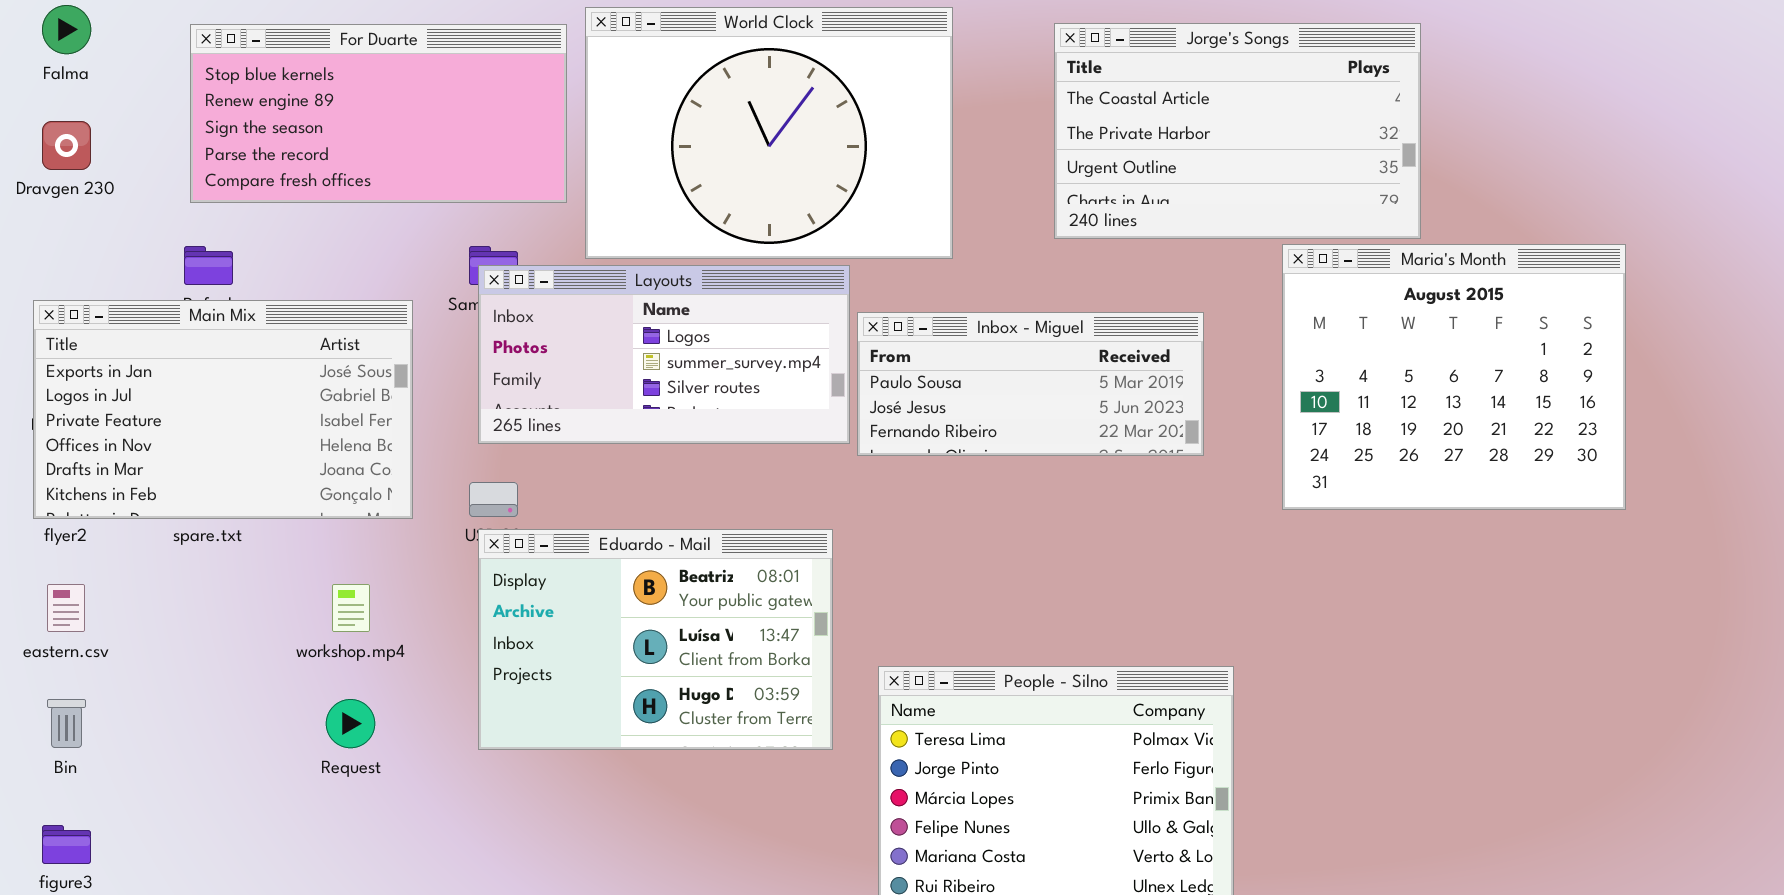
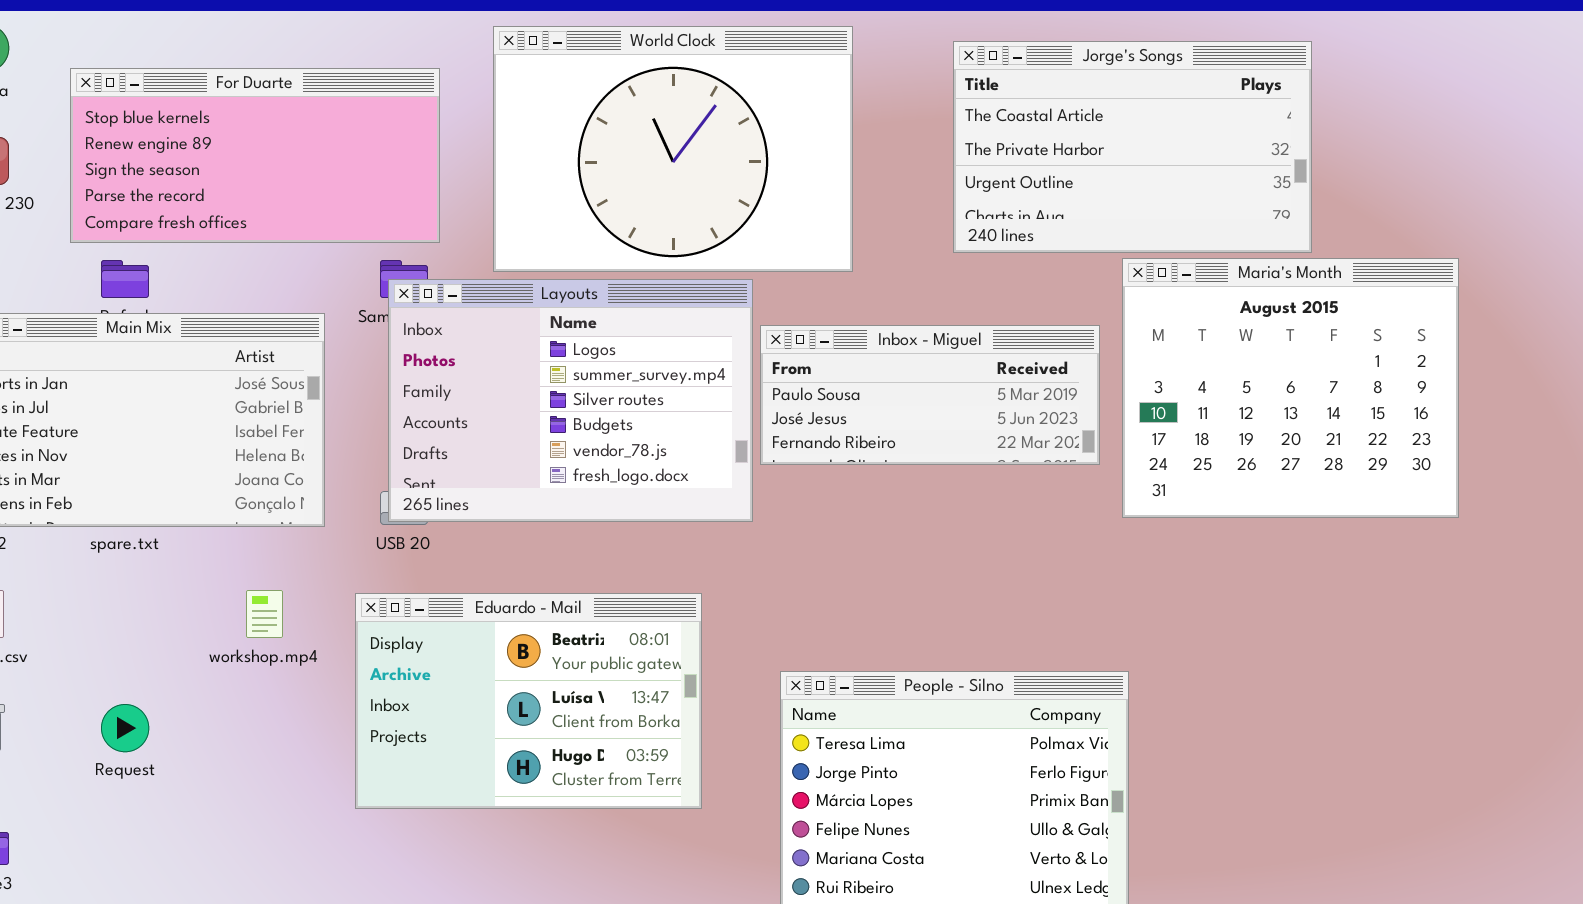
For Duarte: [190,24,567,203] -> [70,68,440,243], moved
Maria's Month: [1282,244,1626,510] -> [1122,258,1459,518], moved
Layouts: [478,265,850,444] -> [388,279,753,522], resized
Eduardo - Mail: [478,529,833,750] -> [355,593,702,809], moved
Request: [326,699,375,748] -> [101,704,149,752], moved

